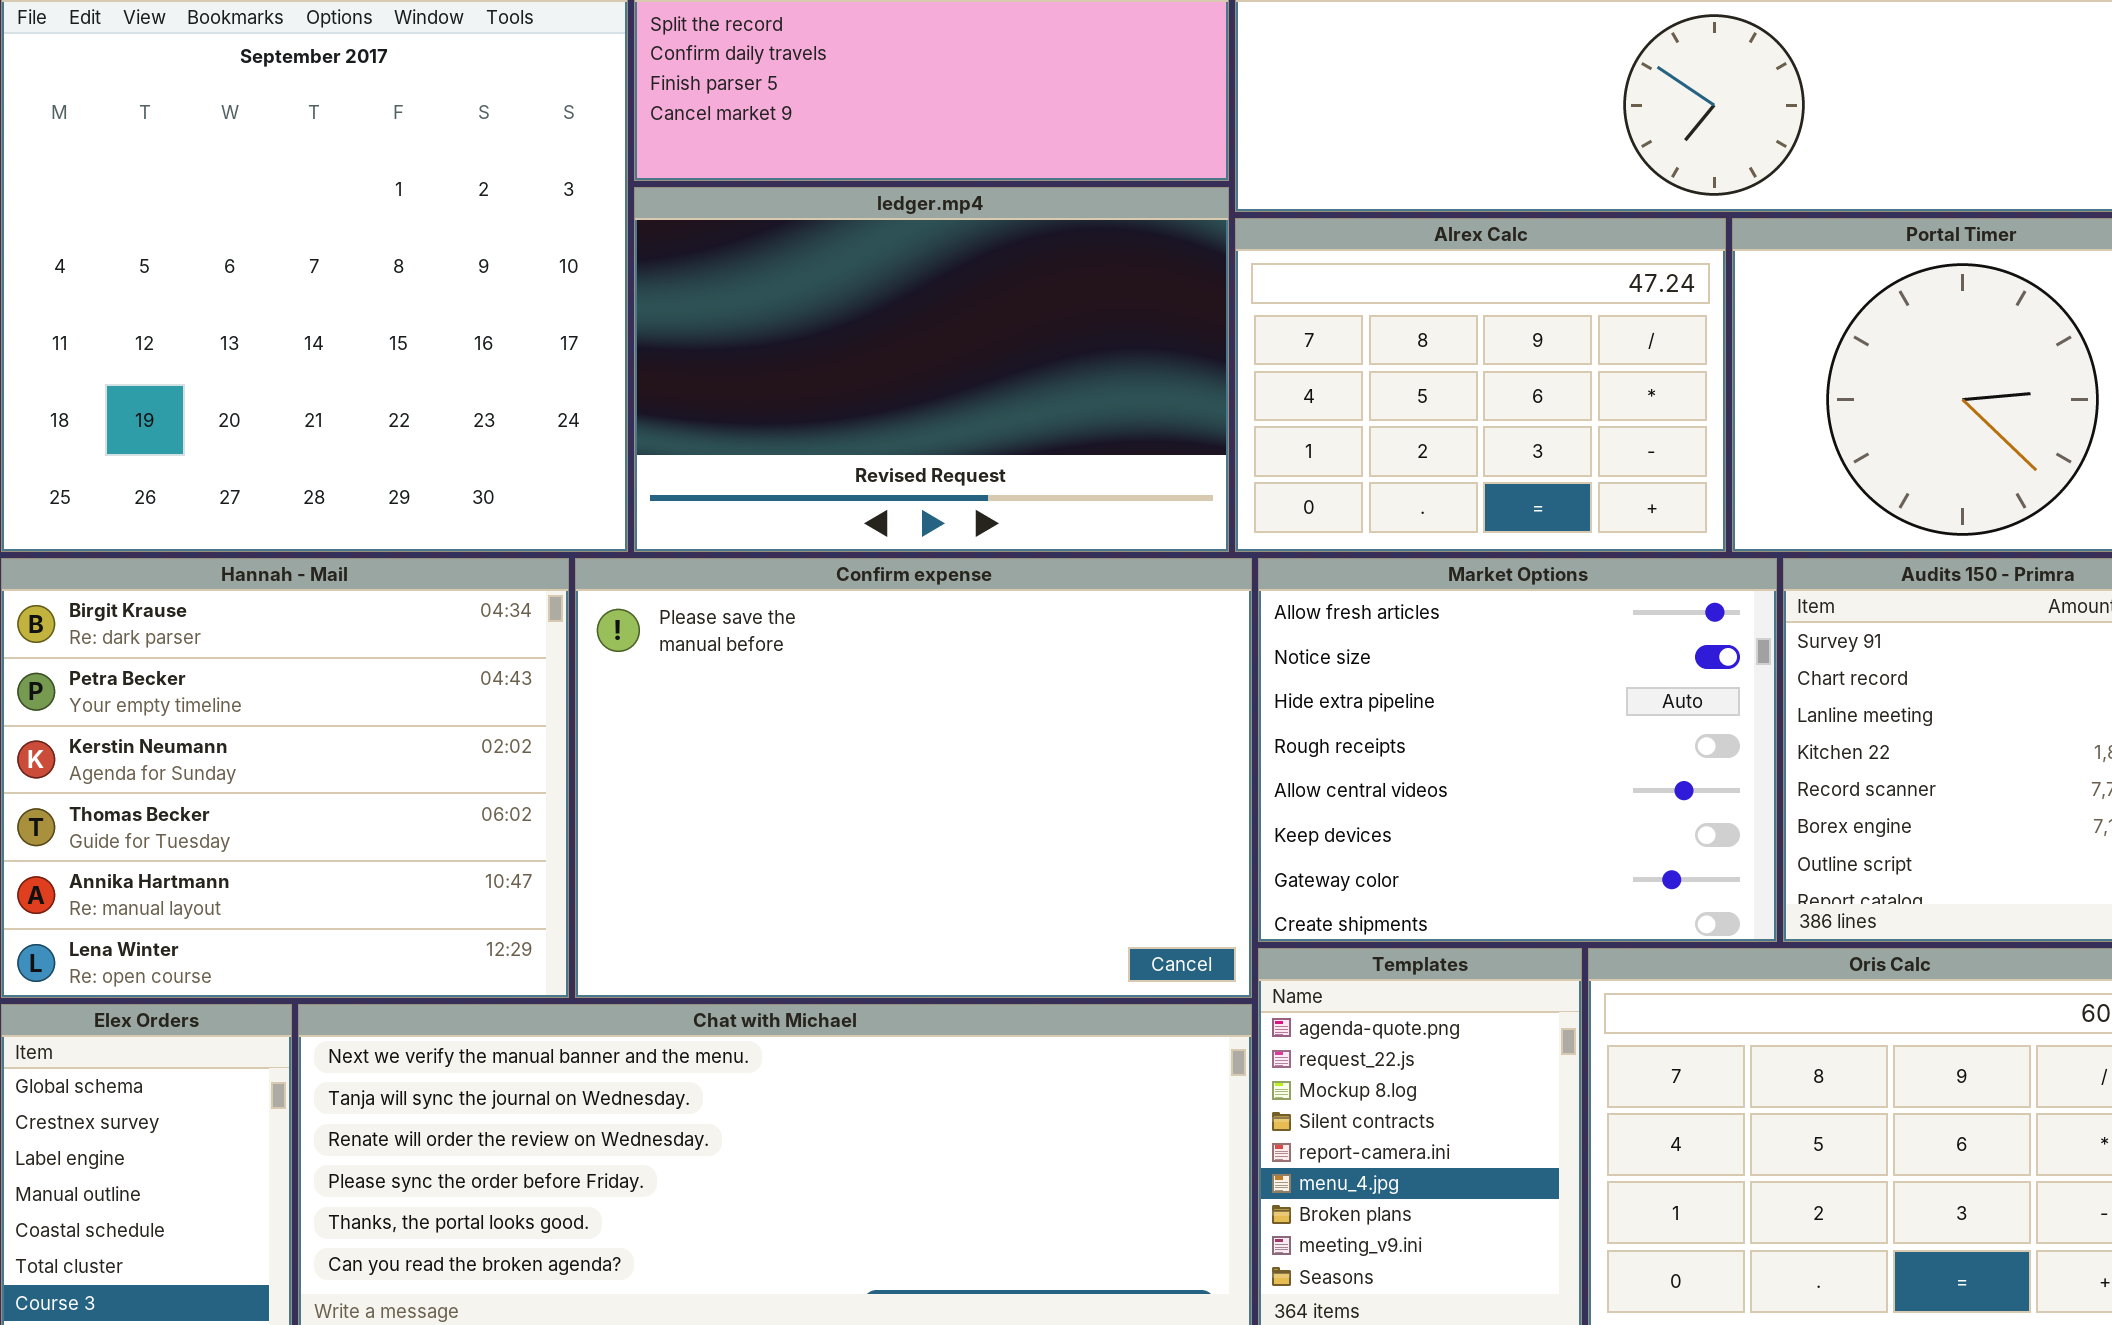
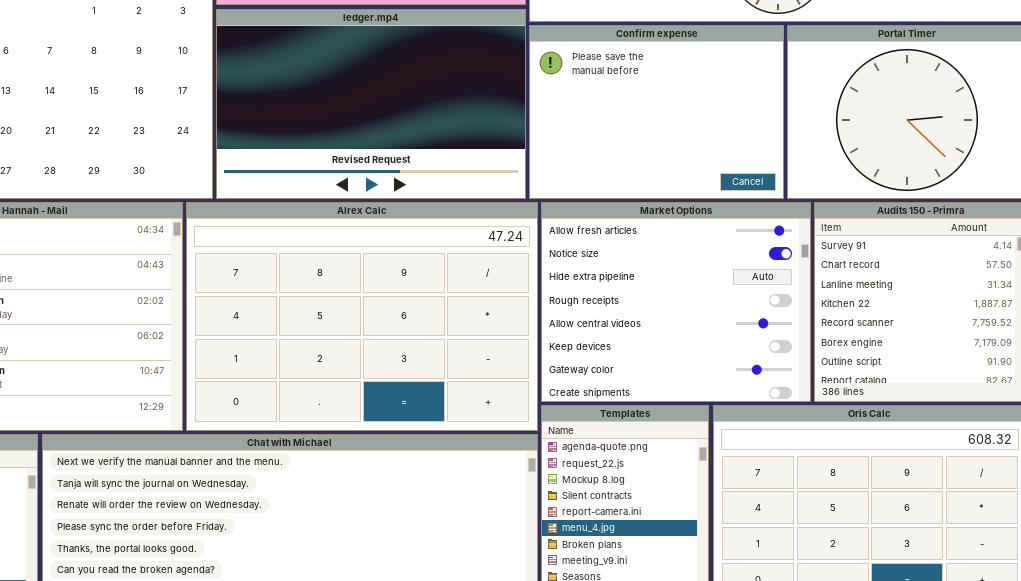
Alrex Calc: [1235,218,1726,552] -> [186,202,538,431], moved, resized
Confirm expense: [575,558,1252,998] -> [529,25,784,199], moved, resized

